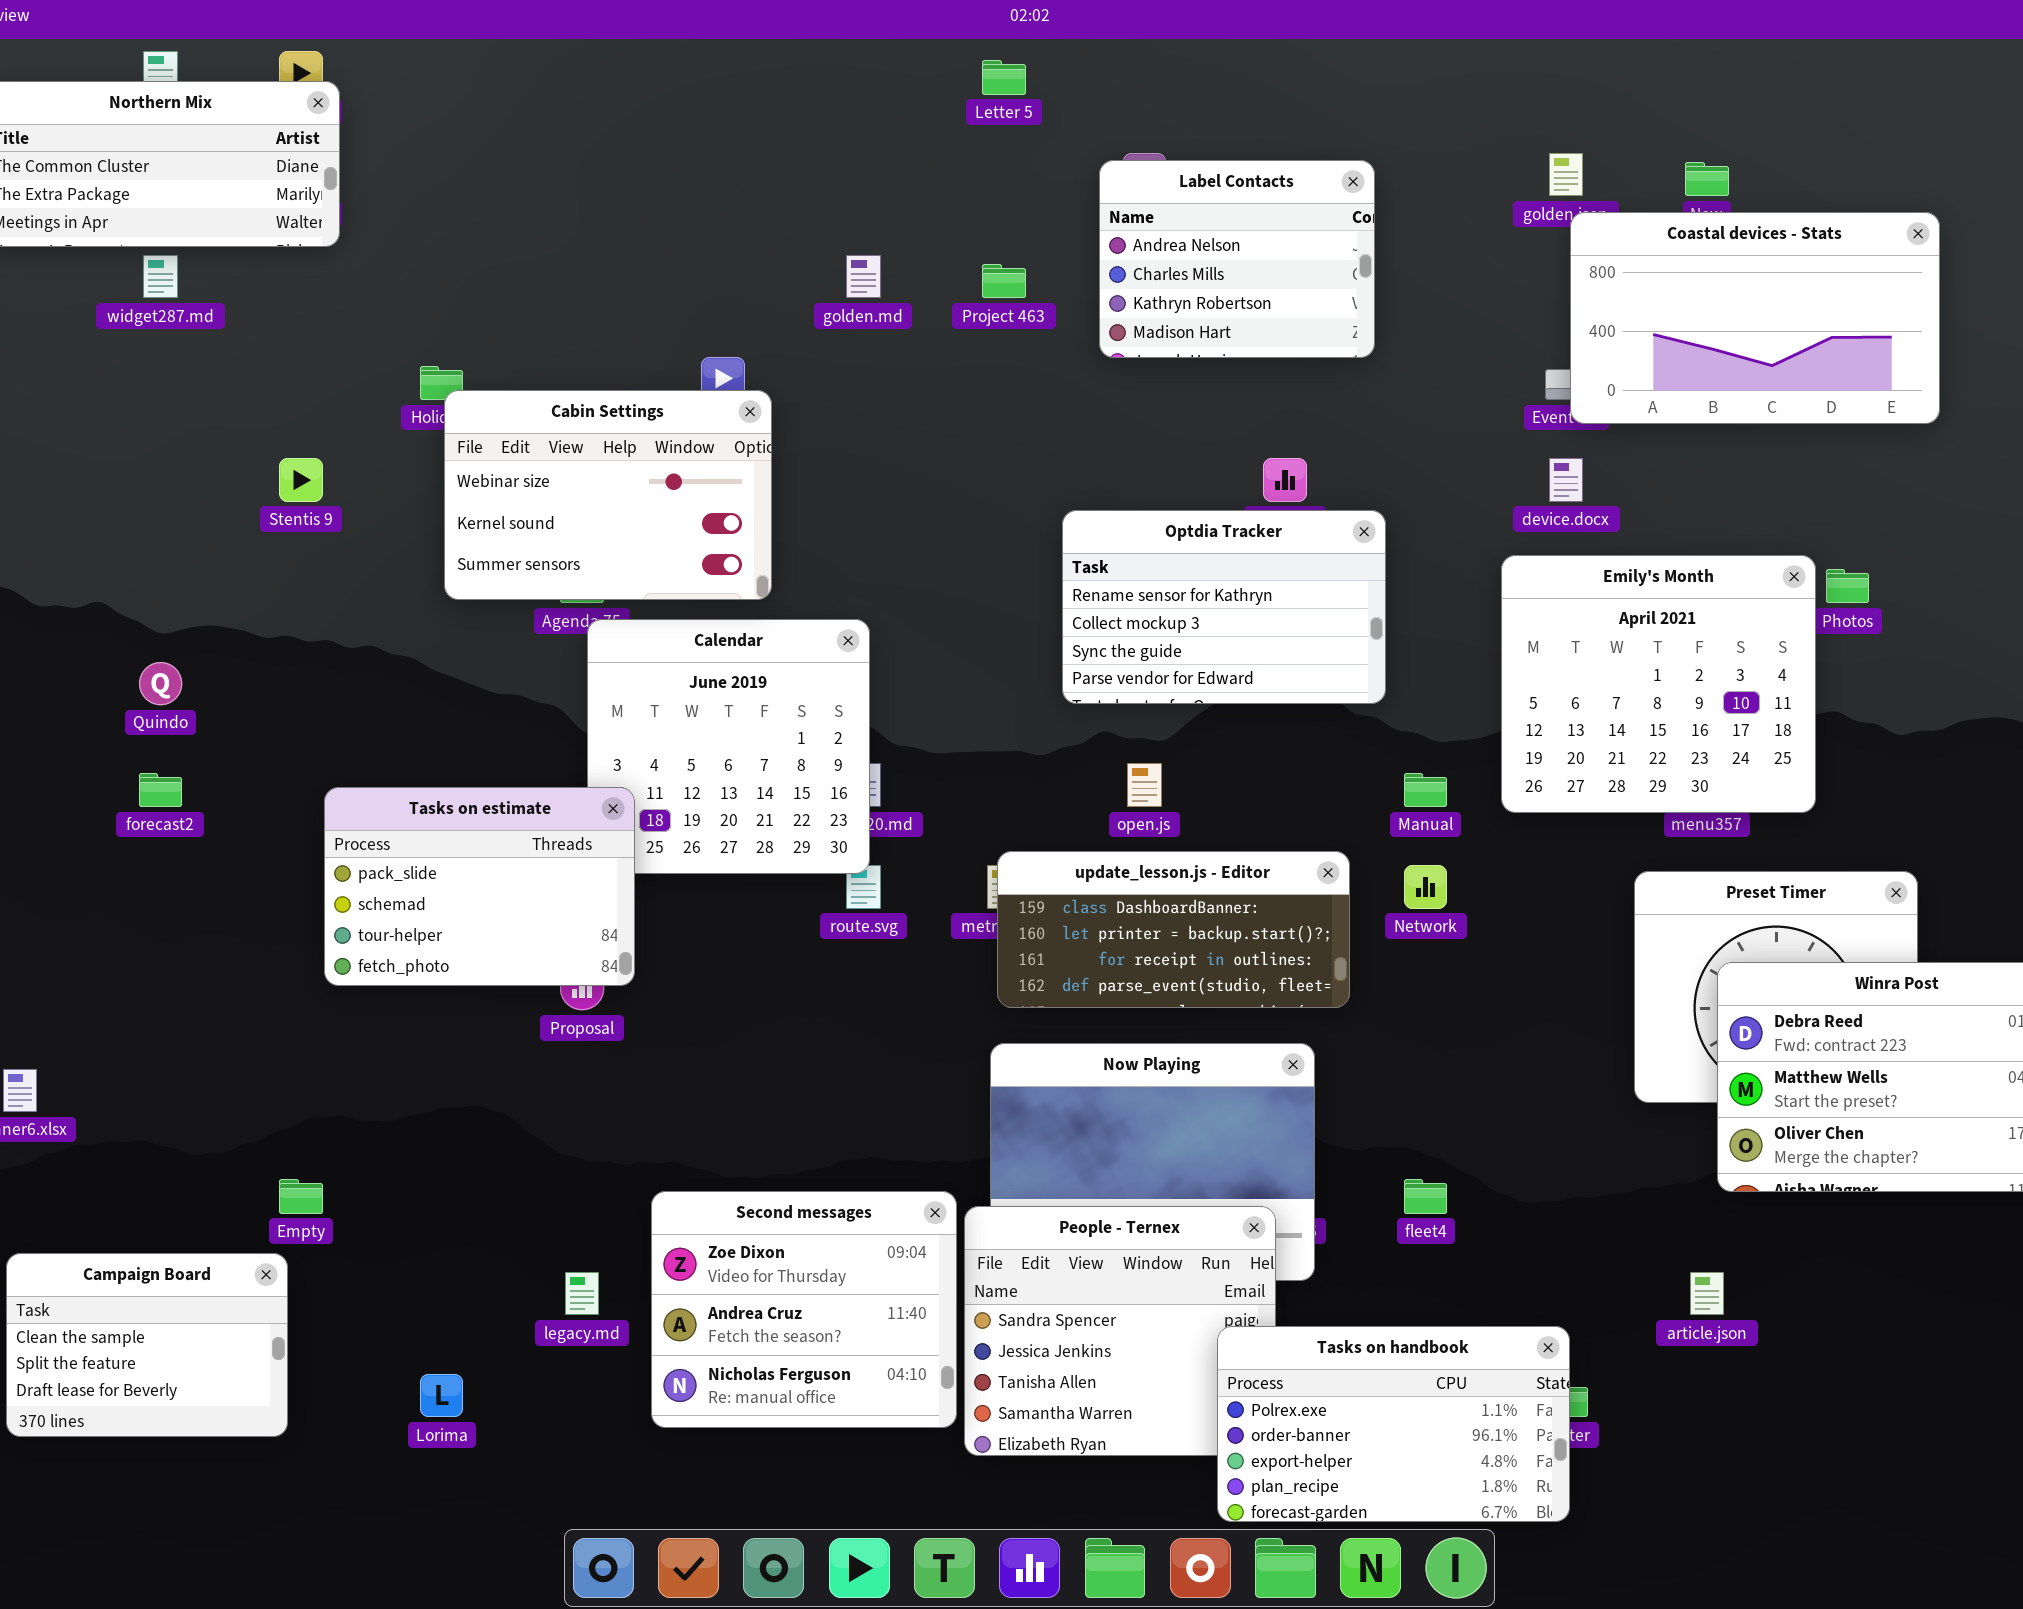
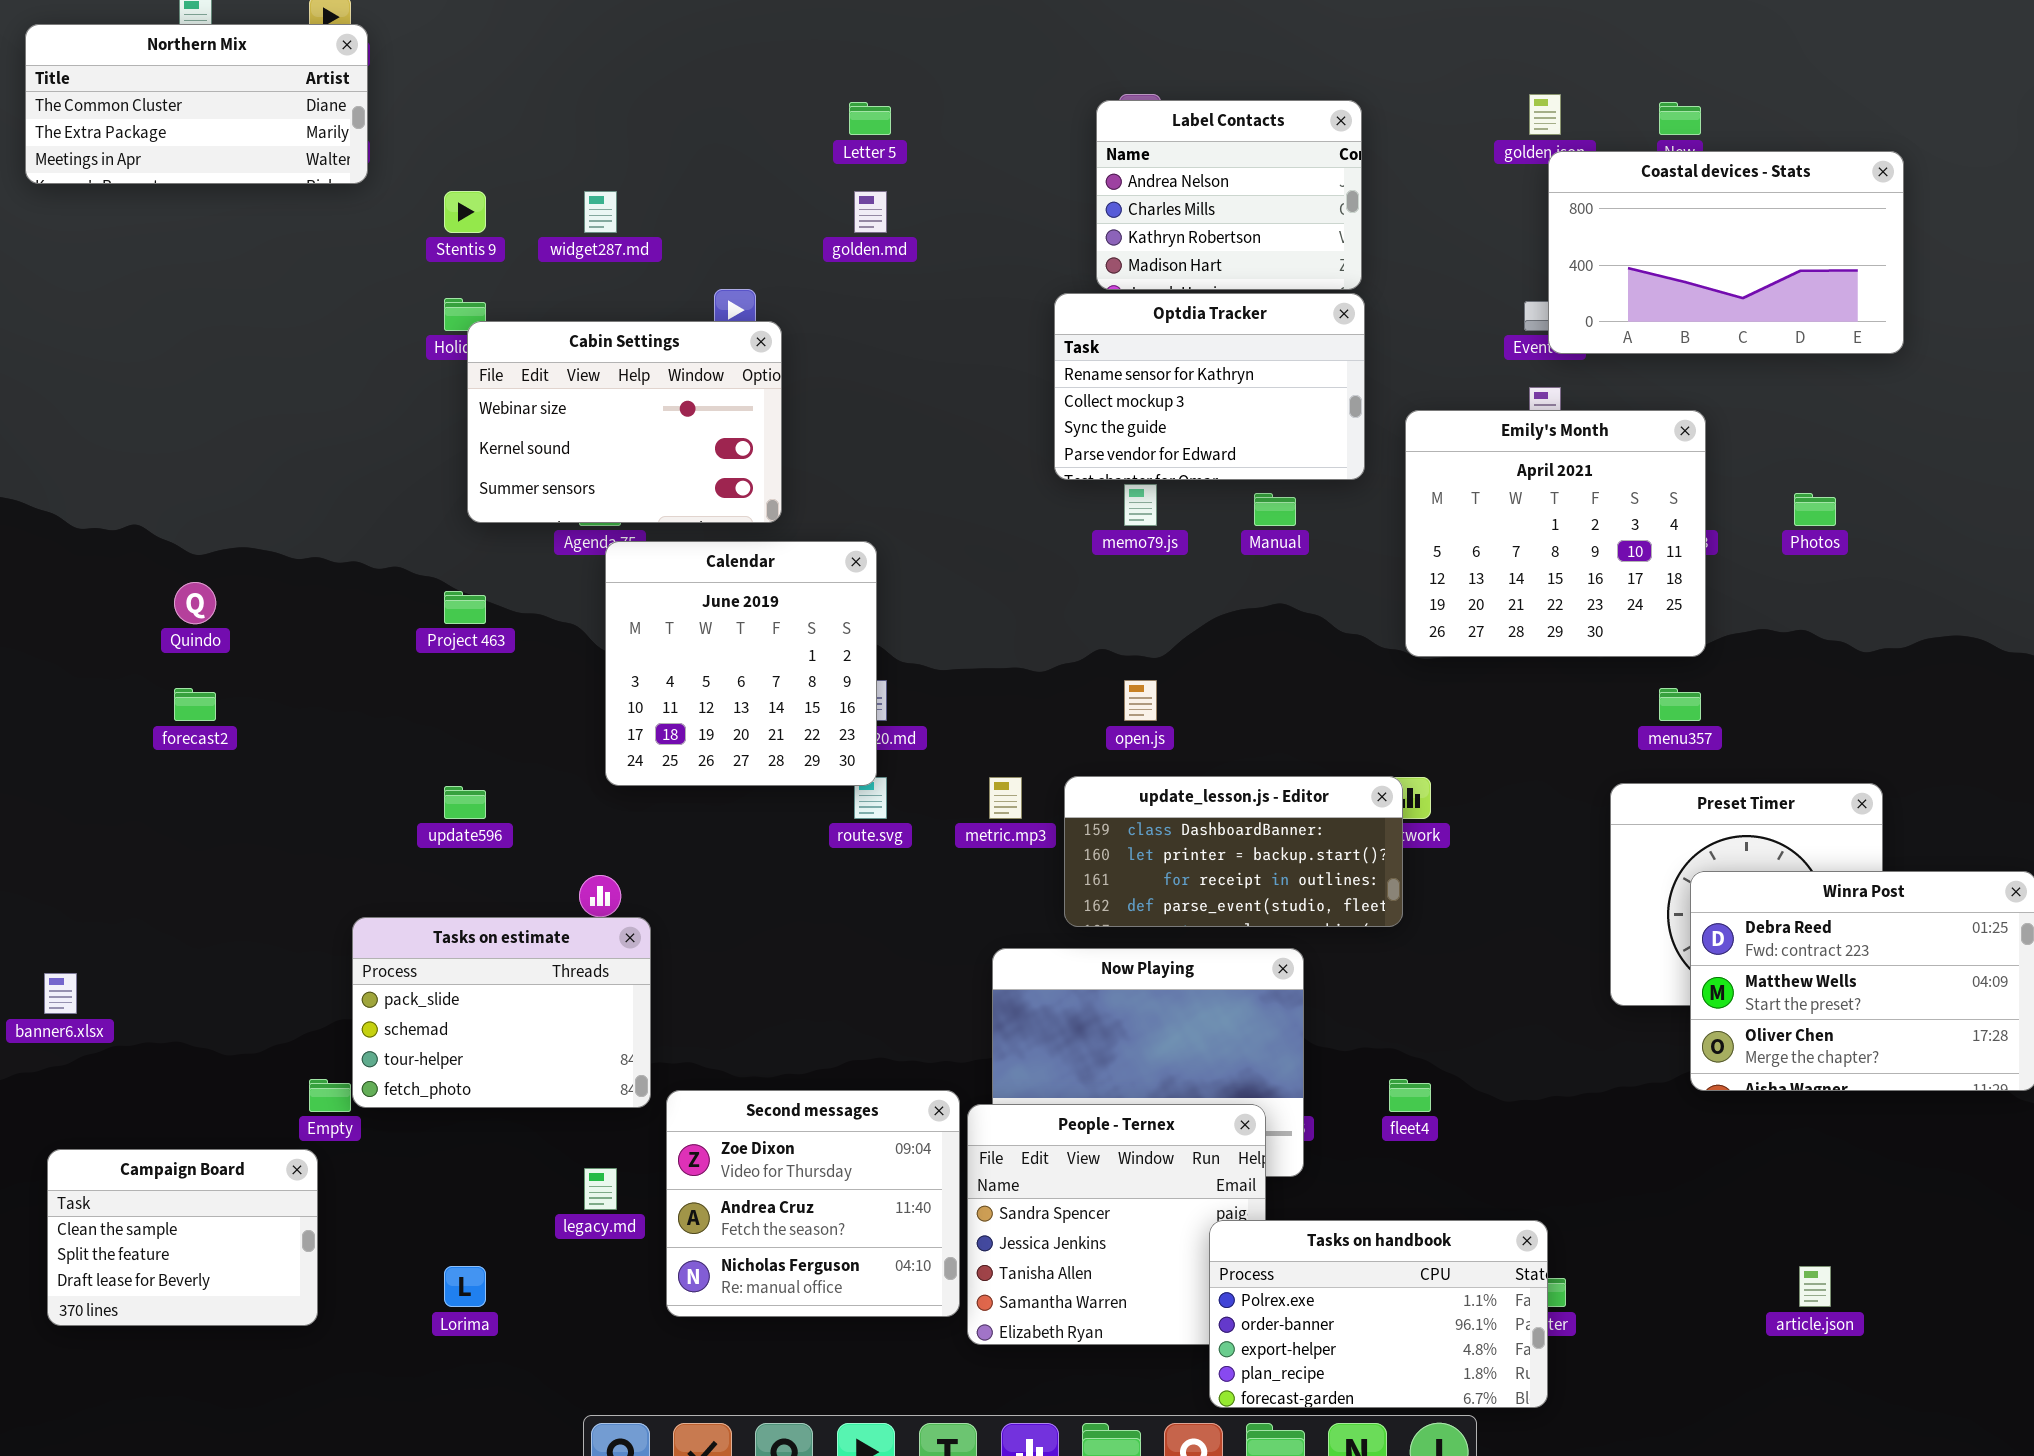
Letter 5: [982,60,1026,95] -> [849,102,891,135], moved
widget287.md: [143,255,178,298] -> [584,191,617,233], moved
Project 463: [982,264,1026,298] -> [444,591,486,624], moved
Stentis 9: [279,458,323,502] -> [444,191,486,233], moved
Optdia Tracker: [1062,510,1386,704] -> [1054,293,1365,480], moved
Emily's Month: [1501,555,1816,813] -> [1405,410,1706,657], moved
Manual: [1404,773,1447,807] -> [1254,493,1296,526], moved
Tasks on estimate: [324,787,635,986] -> [352,917,651,1108], moved
update_lesson.js - Editor: [997,851,1350,1008] -> [1064,776,1403,927], moved
article.json: [1690,1272,1724,1315] -> [1799,1266,1831,1307], moved

